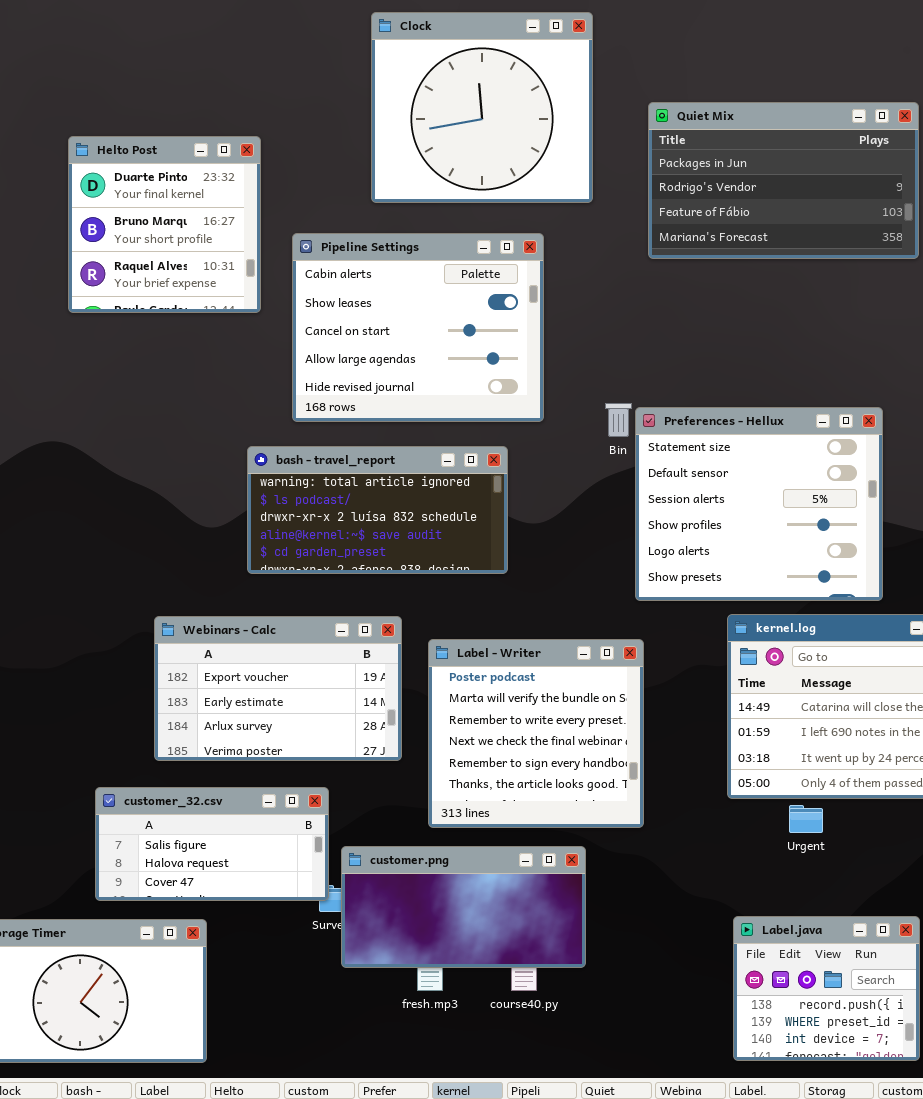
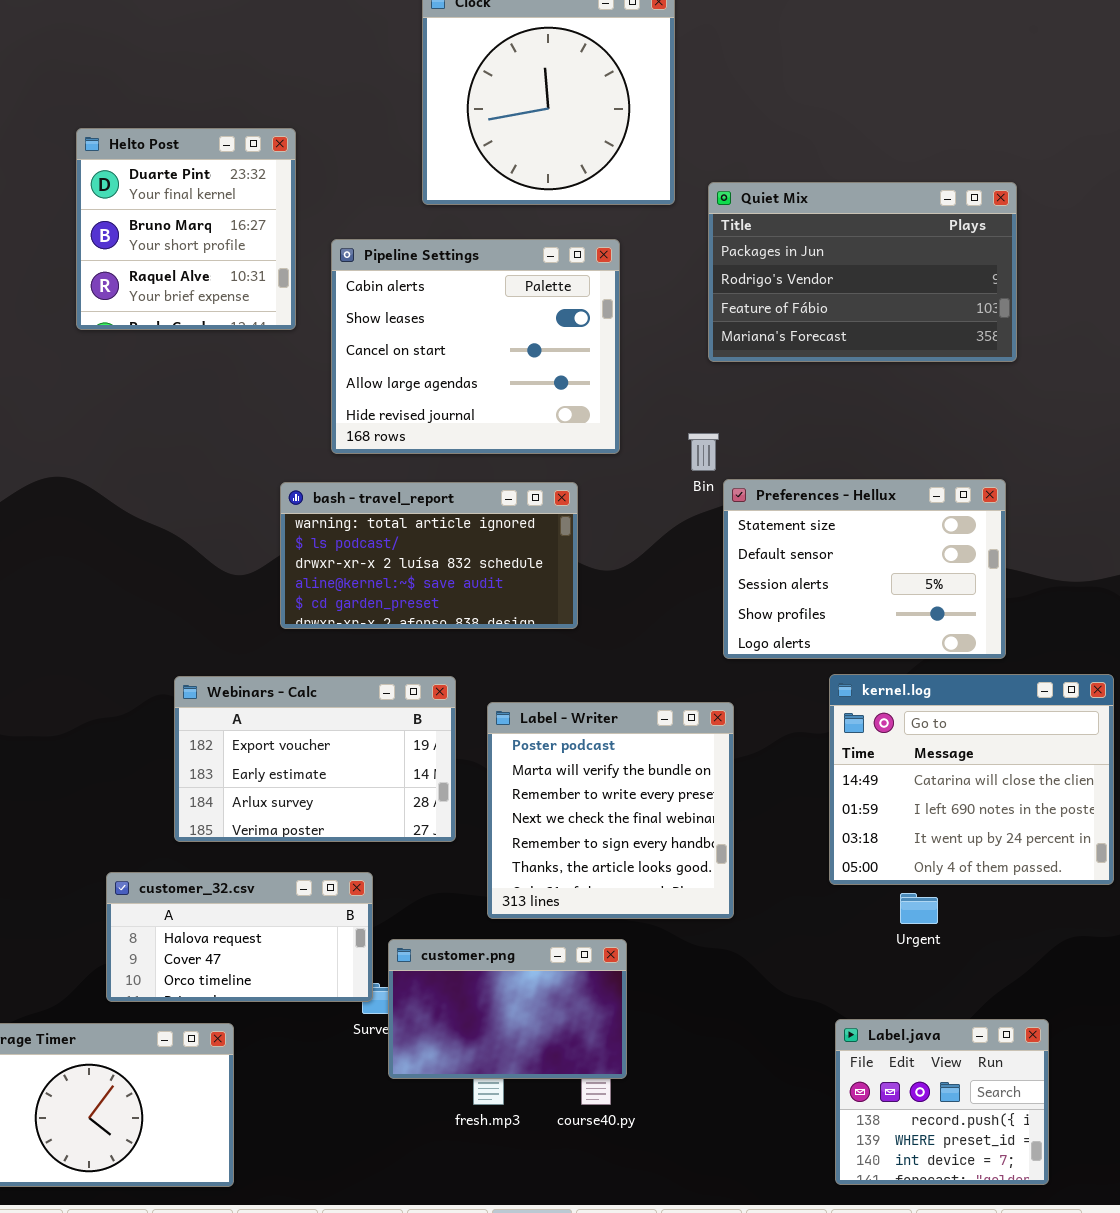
Quiet Mix: [648,102,919,259] -> [708,182,1017,362], moved
Preferences - Hellux: [635,407,883,601] -> [723,479,1006,659], resized
customer_32.csv: [95,787,329,901] -> [106,872,373,1002], scrolled down 1 row
customer.png: [341,846,586,968] -> [388,939,627,1079], resized

